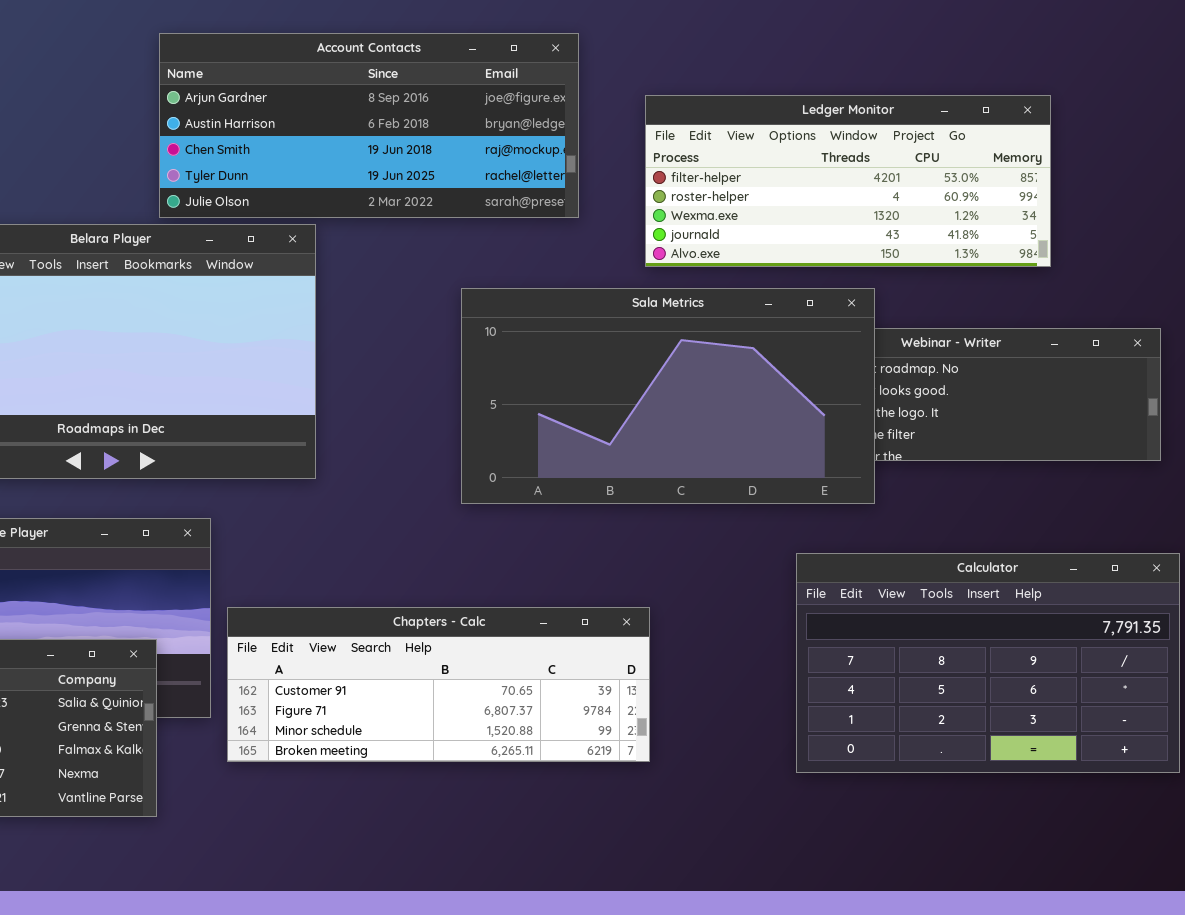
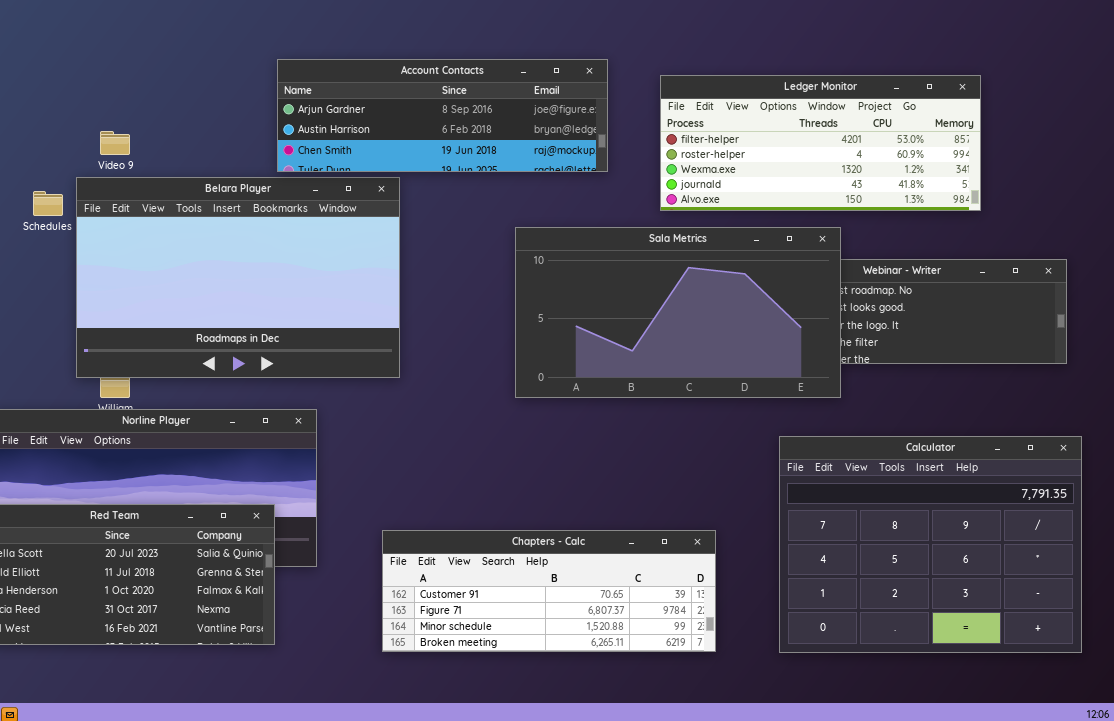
Account Contacts: [159,33,579,218] -> [277,59,608,172], resized
Calculator: [796,553,1180,773] -> [779,436,1082,653], resized
Chapters - Calc: [227,607,650,762] -> [382,530,716,652], moved

